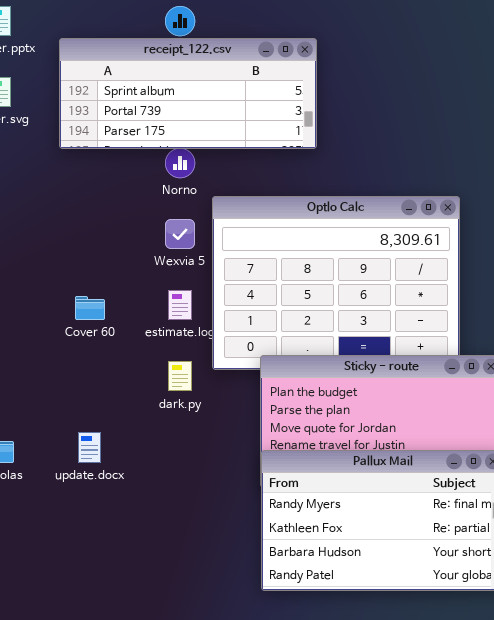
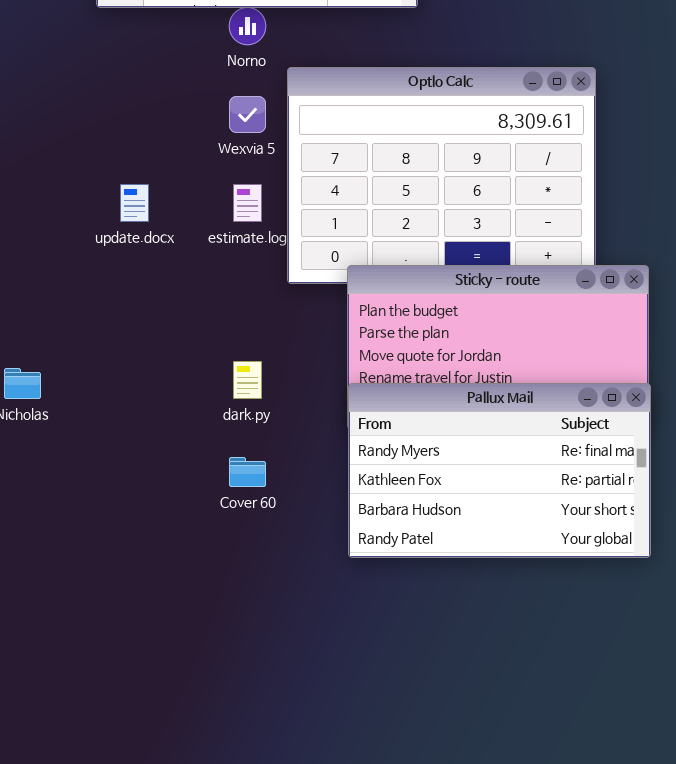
Cover 60: [75,296,105,320] -> [229,457,266,487], moved
dark.py: [168,361,192,391] -> [233,361,262,399], moved
update.docx: [78,432,101,463] -> [120,184,149,222], moved

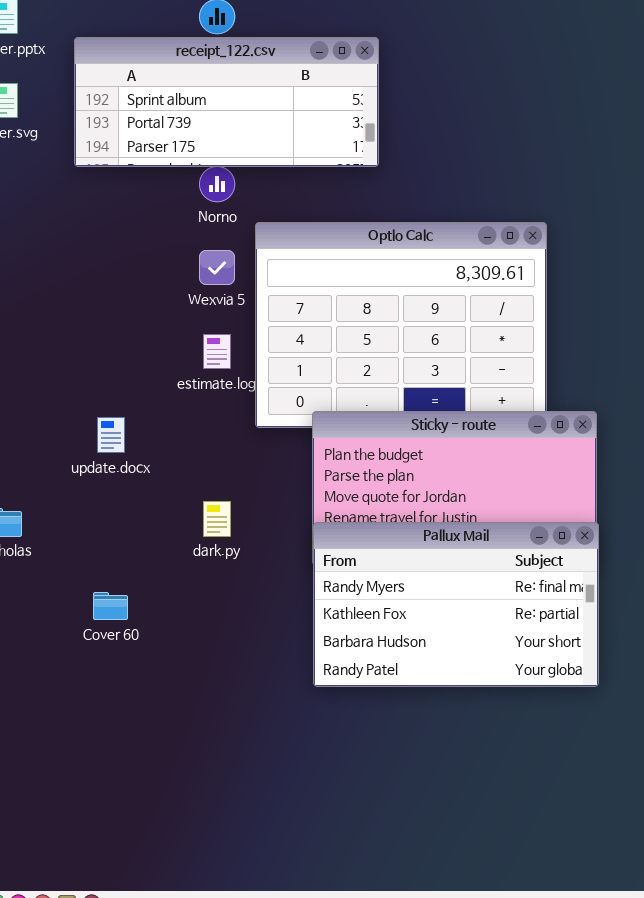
update.docx: [120,184,149,222] -> [97,417,125,453], moved
Cover 60: [229,457,266,487] -> [93,592,128,620], moved

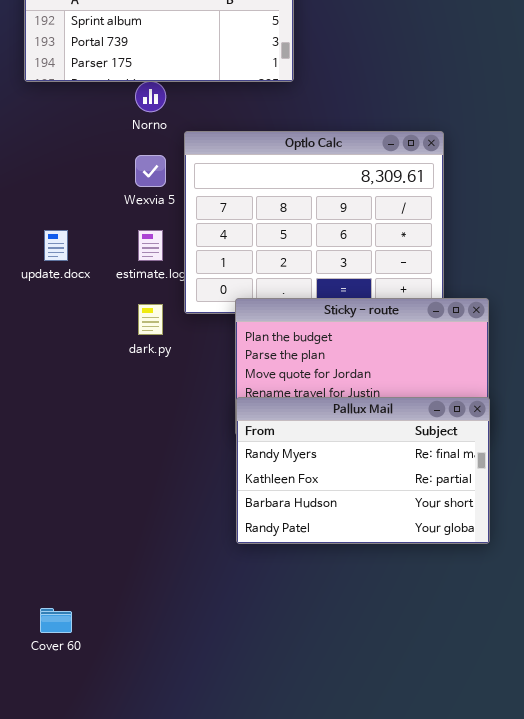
update.docx: [97,417,125,453] -> [44,230,68,261], moved
dark.py: [203,501,231,537] -> [138,304,163,335], moved
Cover 60: [93,592,128,620] -> [40,608,72,633], moved

